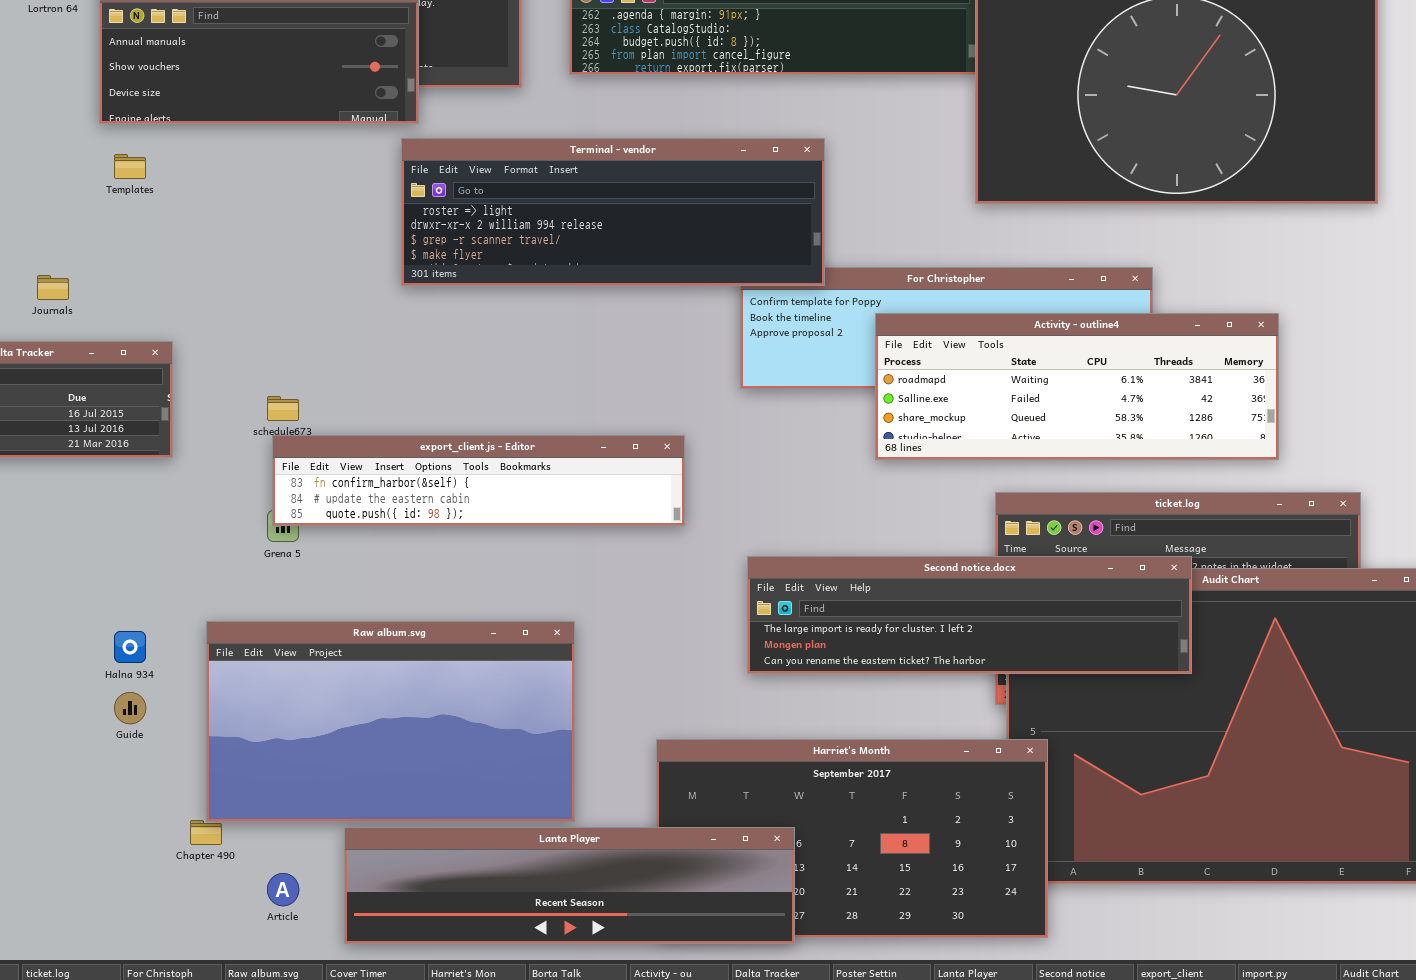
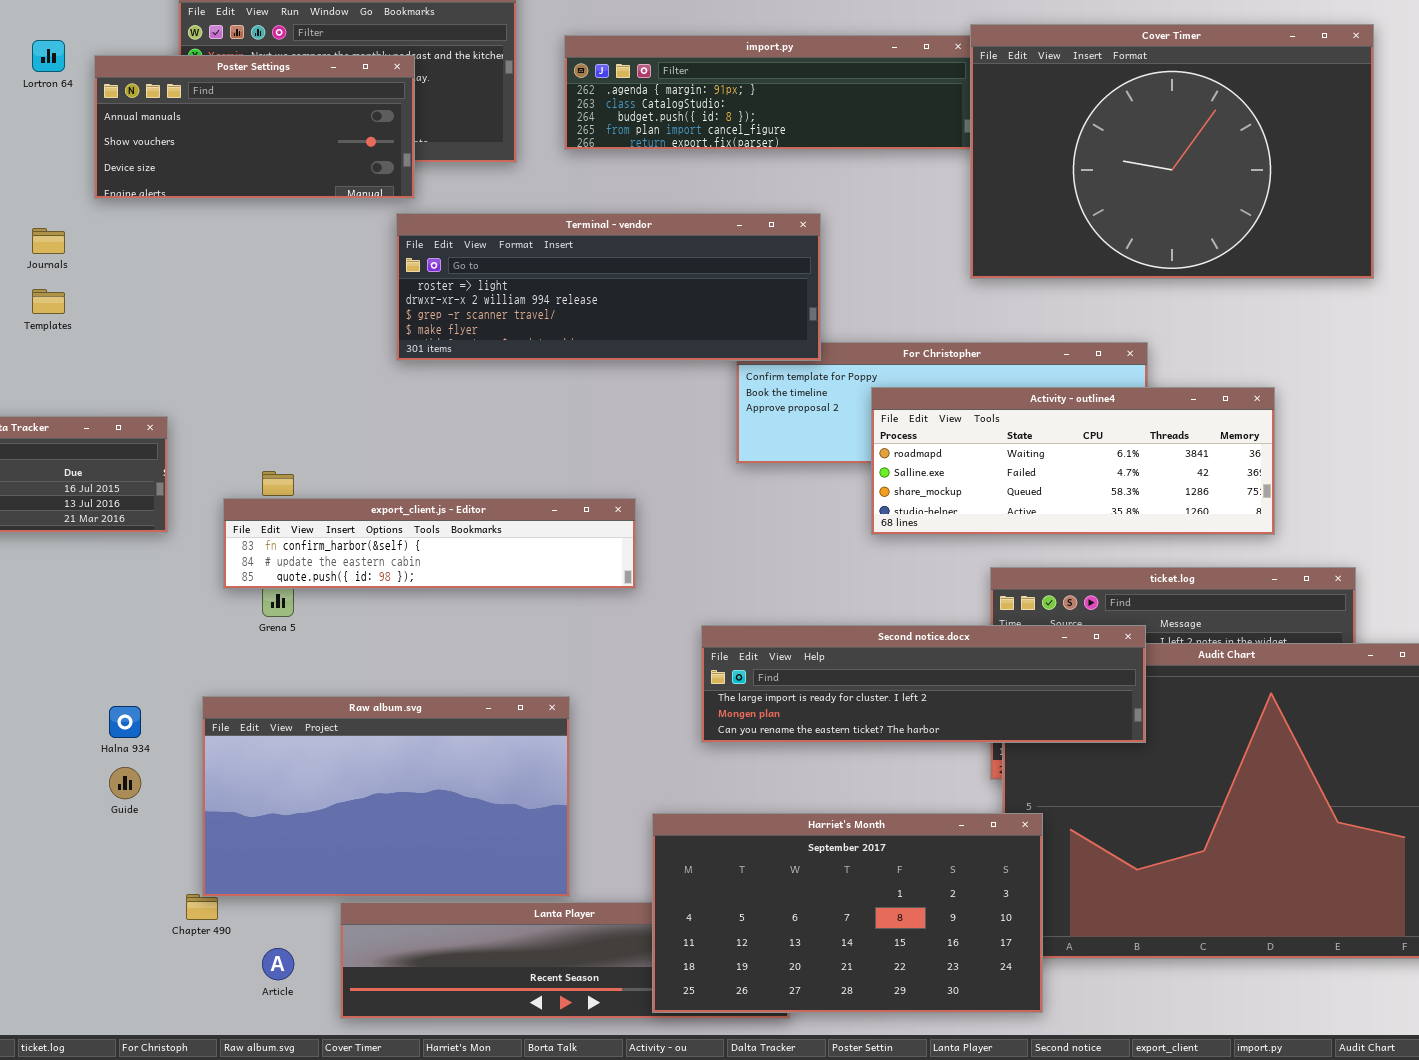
Templates: [114,154,146,179] -> [32,289,65,314], moved
Journals: [37,275,69,300] -> [32,228,65,254], moved
export_client.js - Editor: [272,435,685,526] -> [223,498,636,589], moved
Second notice.docx: [747,556,1192,674] -> [701,625,1146,743], moved
Harriet's Month: [656,739,1048,938] -> [652,813,1043,1013], raised

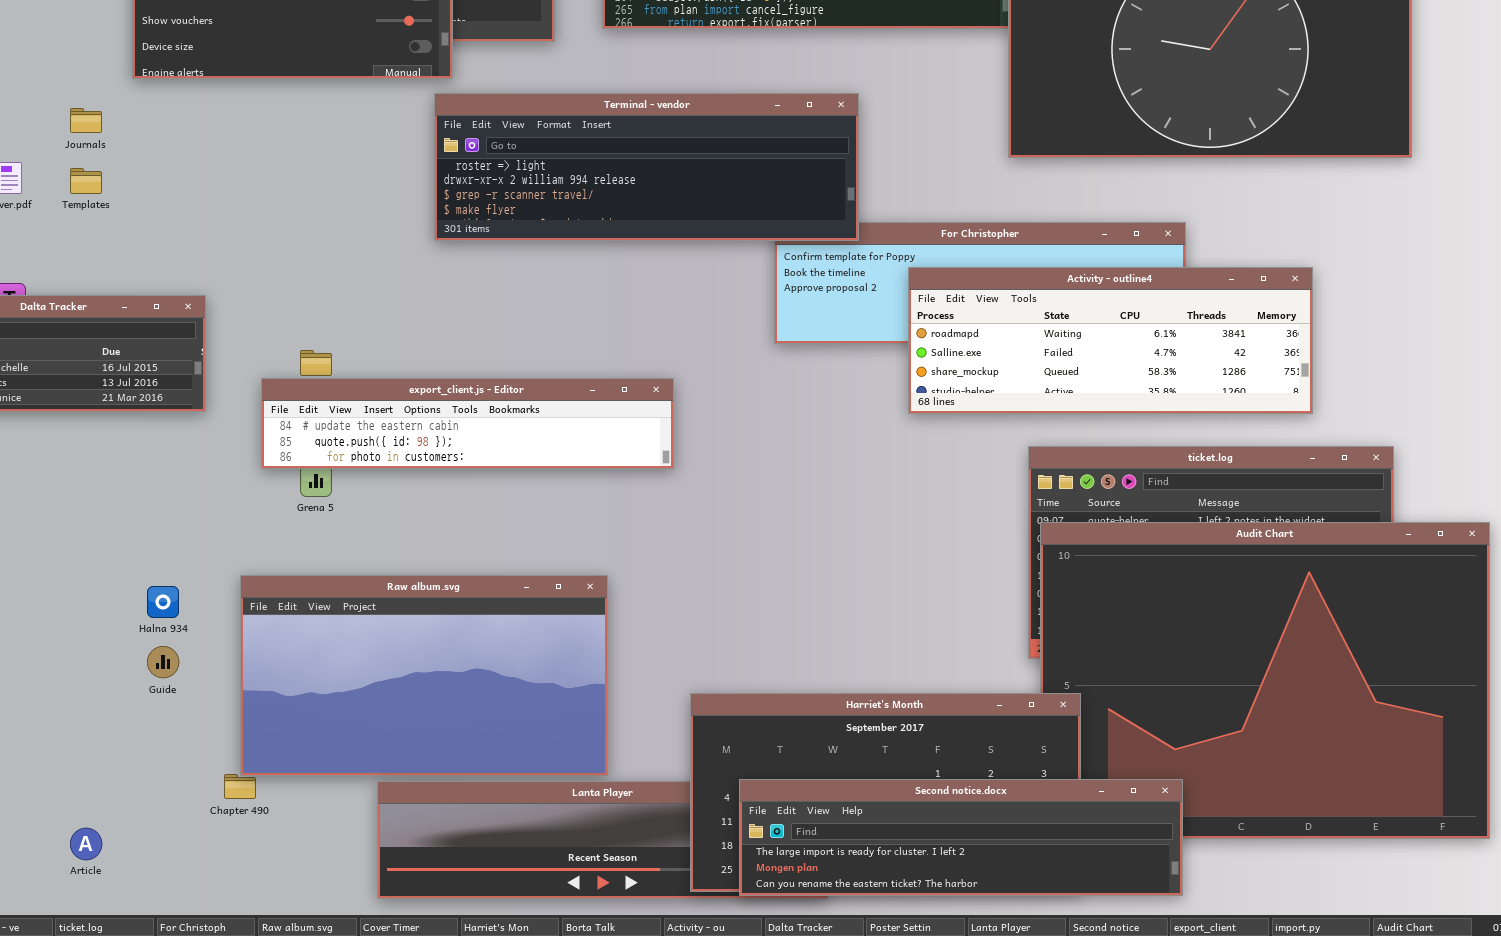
export_client.js - Editor: [223,498,636,589] -> [261,378,674,469], scrolled down 1 row
Second notice.docx: [701,625,1146,743] -> [739,779,1183,896], moved
Article: [262,948,294,980] -> [70,828,102,860], moved

